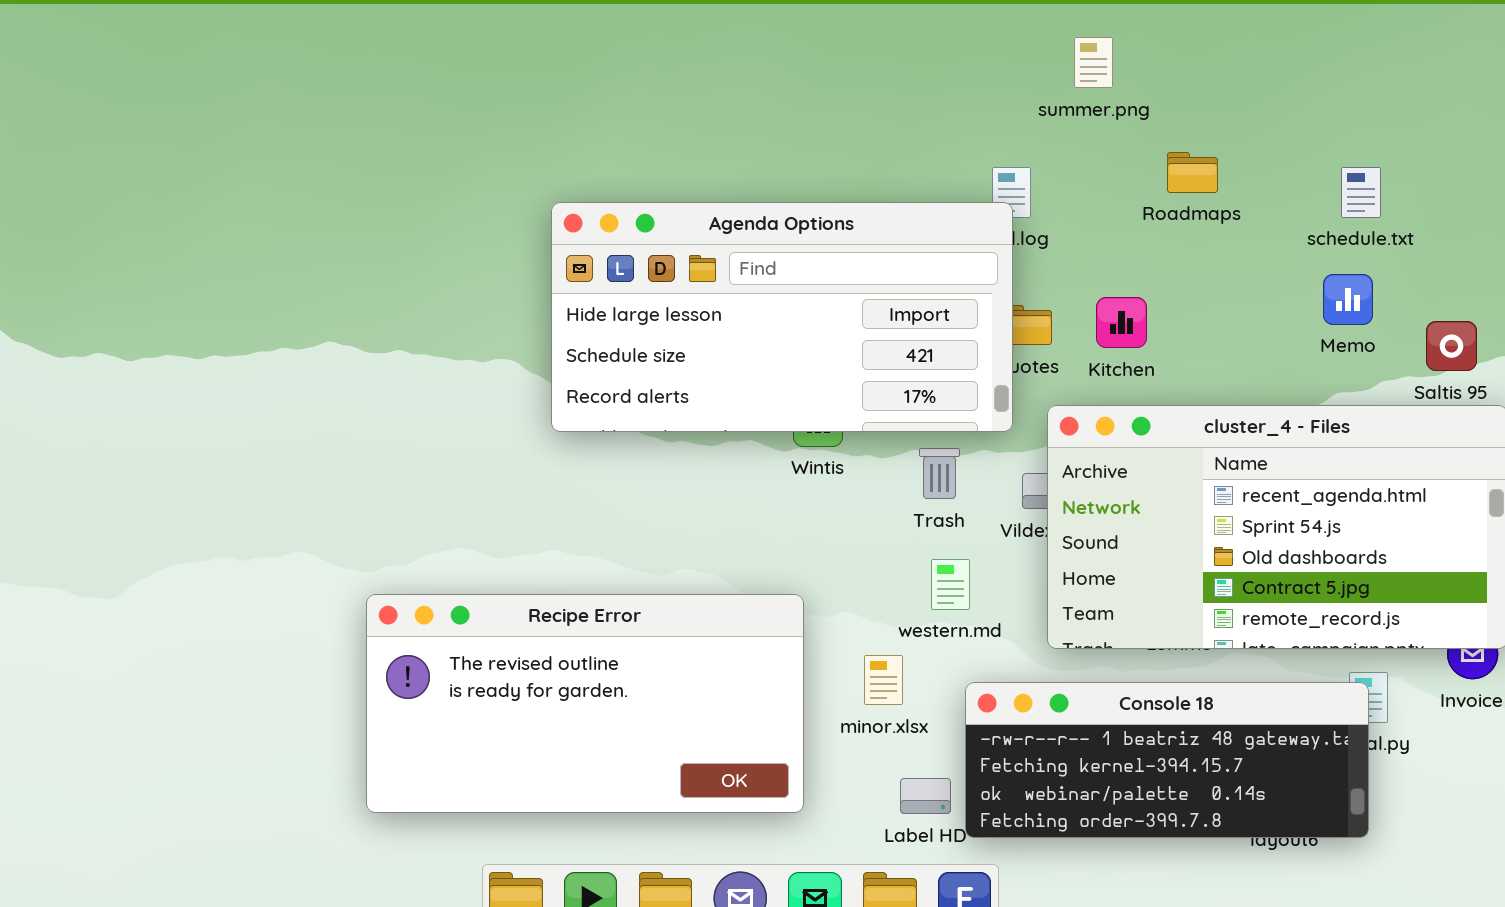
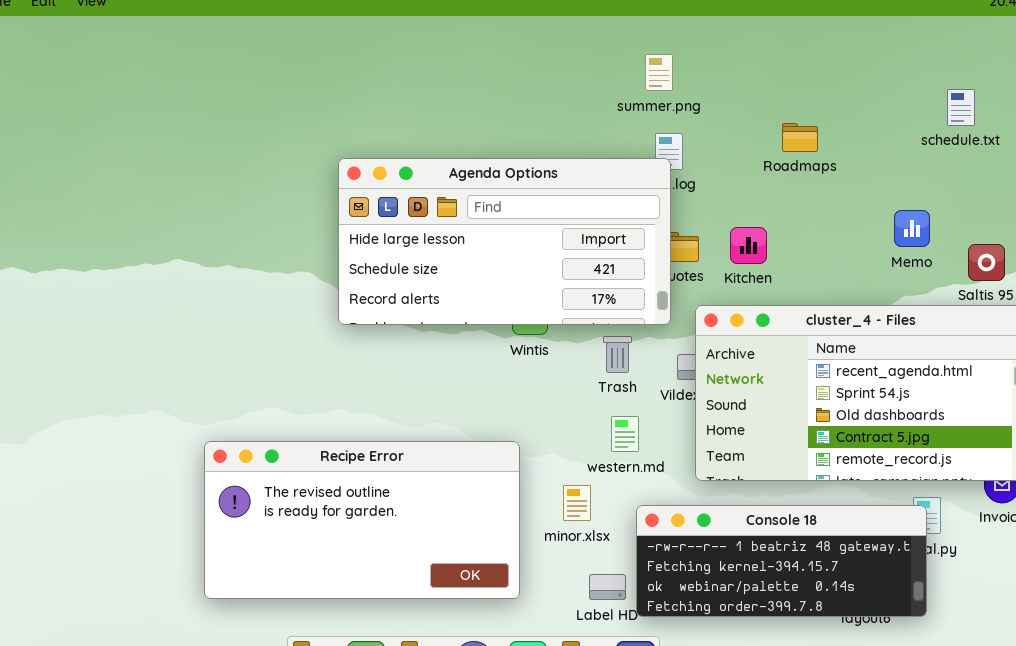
summer.png: [1074,37,1113,88] -> [645,54,673,91], moved
schedule.txt: [1341,167,1381,218] -> [947,89,975,126], moved

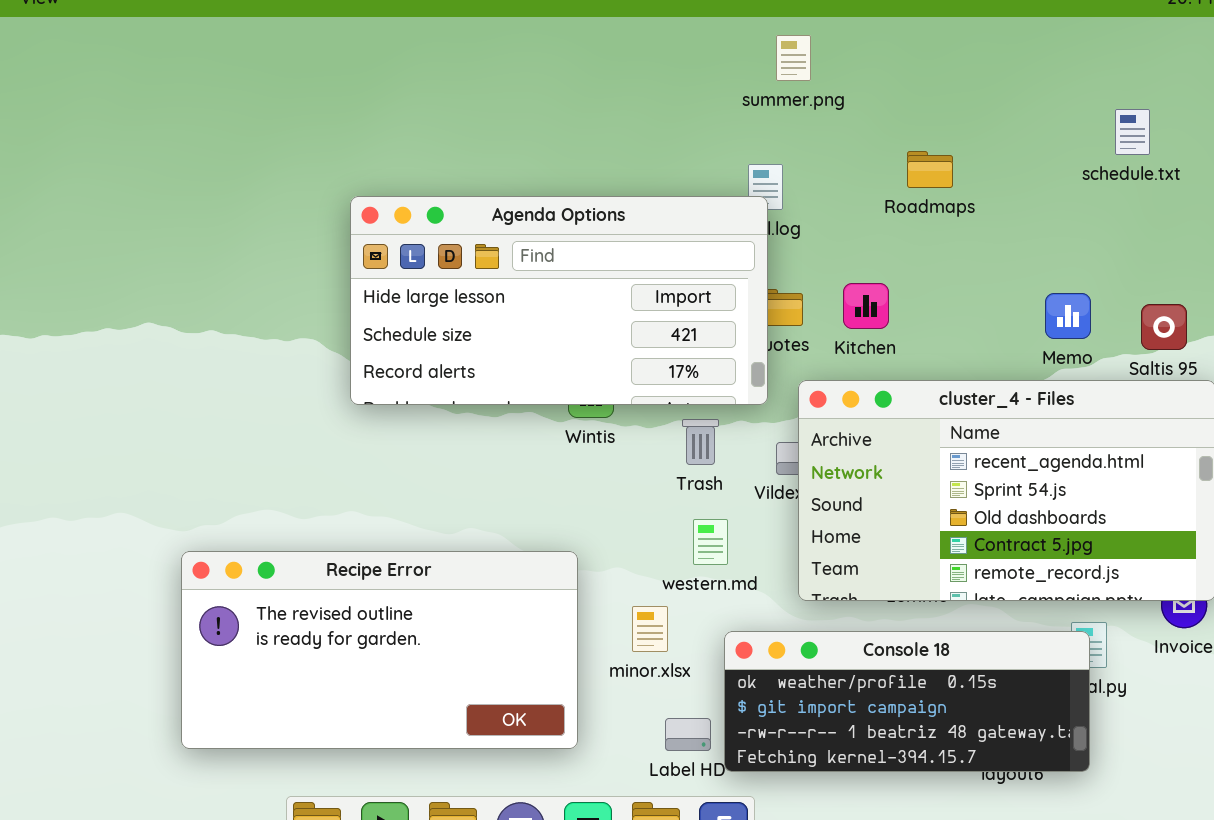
summer.png: [645,54,673,91] -> [776,35,811,81], moved
Memo: [894,210,930,247] -> [1045,293,1091,339], moved
Console 18: [636,505,927,617] -> [724,631,1090,772], scrolled up 2 rows

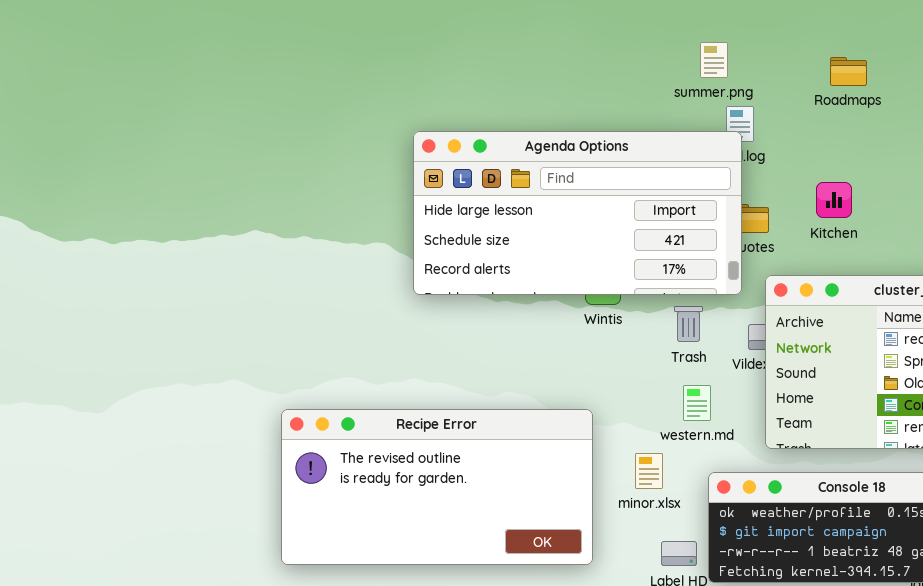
summer.png: [776,35,811,81] -> [700,42,728,78], moved
Roadmaps: [907,151,953,188] -> [830,57,867,86], moved
Kitchen: [843,283,889,329] -> [816,182,852,218], moved

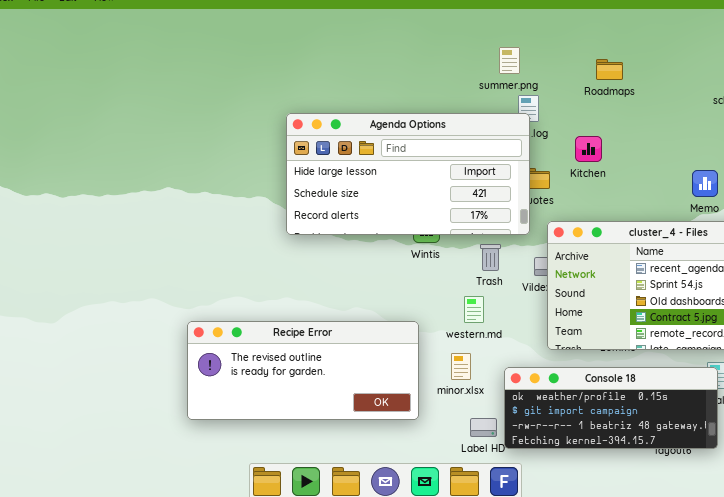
Kitchen: [816,182,852,218] -> [575,136,602,162], moved
western.md: [683,385,711,421] -> [464,296,484,323], moved
Recipe Error: [281,409,593,565] -> [187,321,419,420], resized

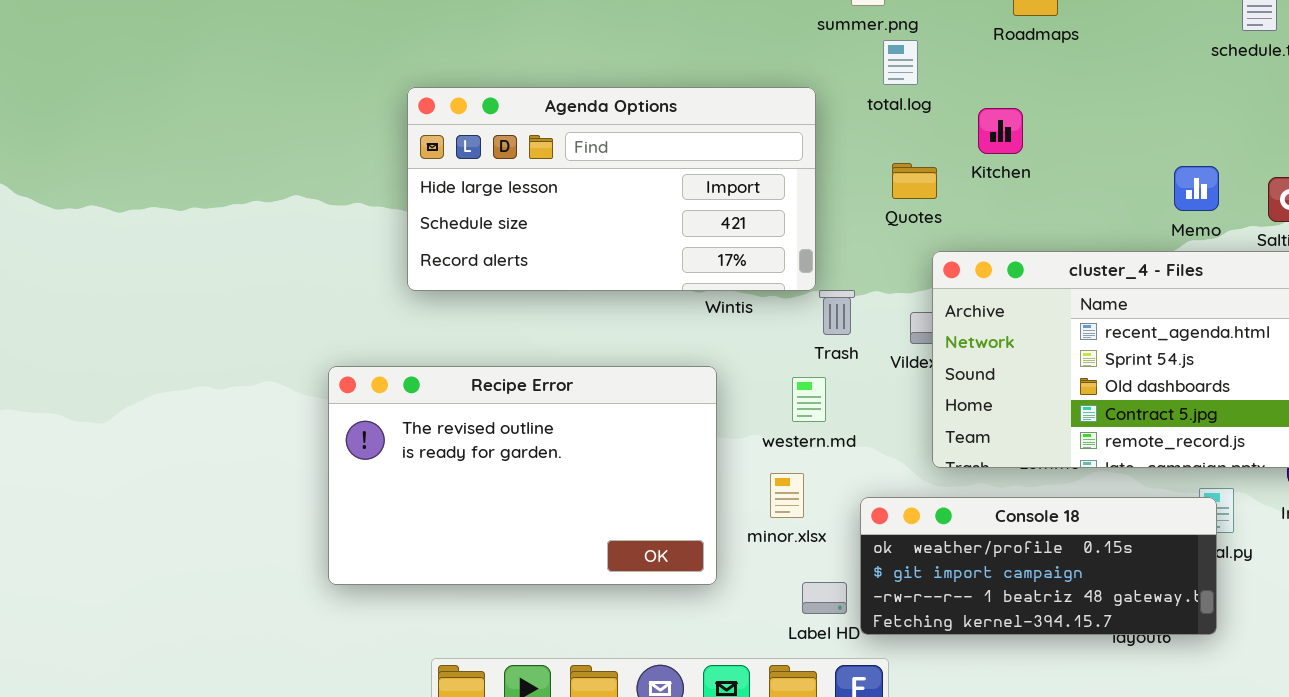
Agenda Options: [286,113,530,235] -> [407,87,816,291], moved
Recipe Error: [187,321,419,420] -> [328,366,717,585], resized

